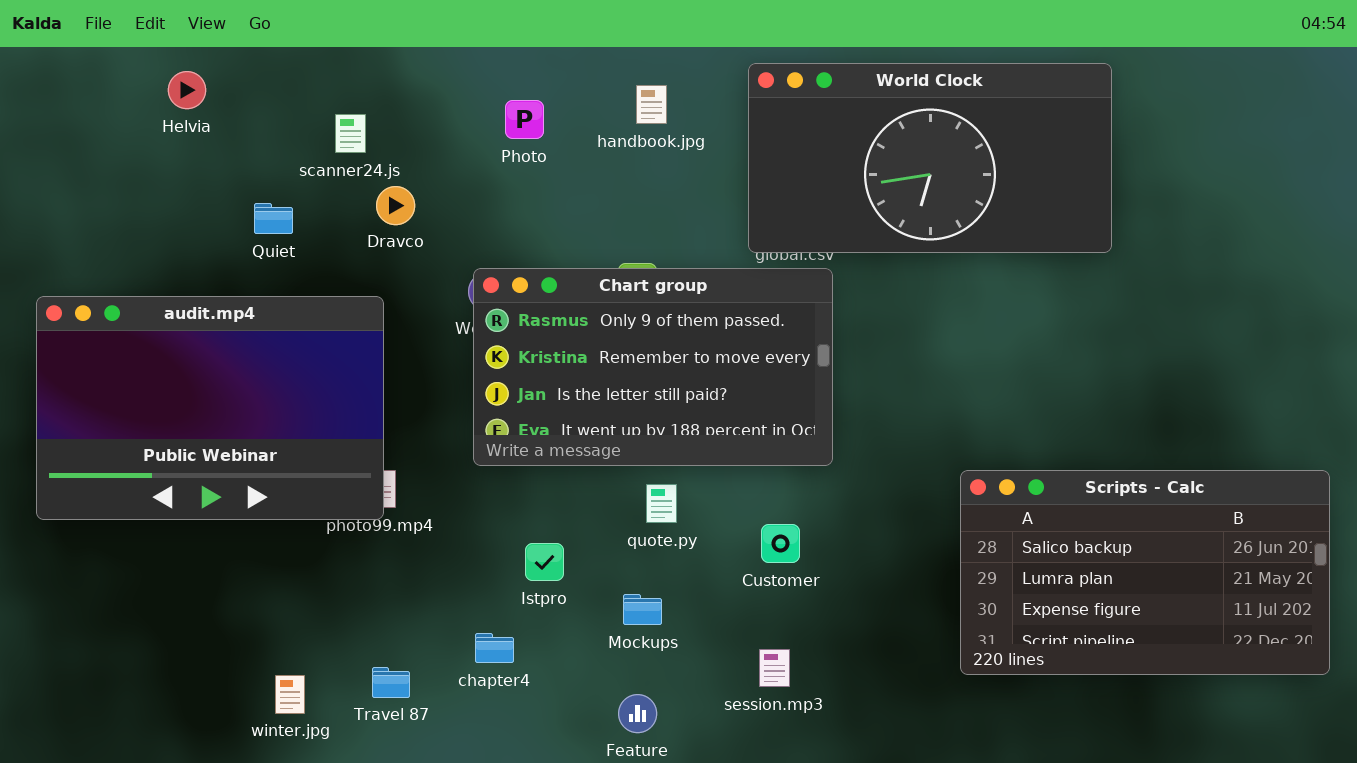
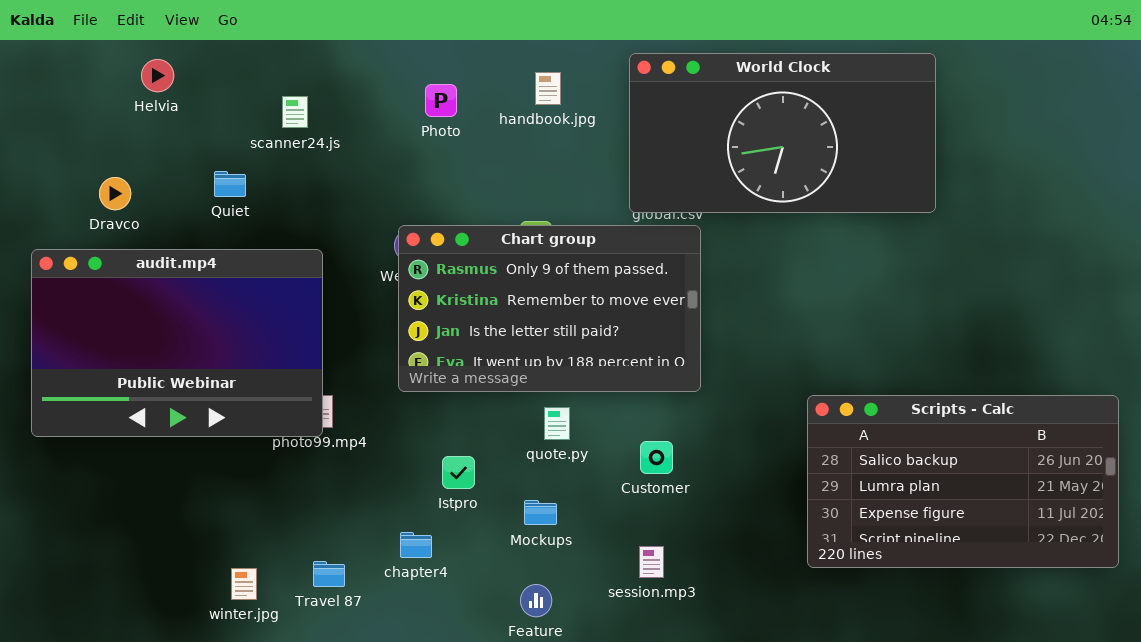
Dravco: [376,186,415,225] -> [99,177,131,210], moved

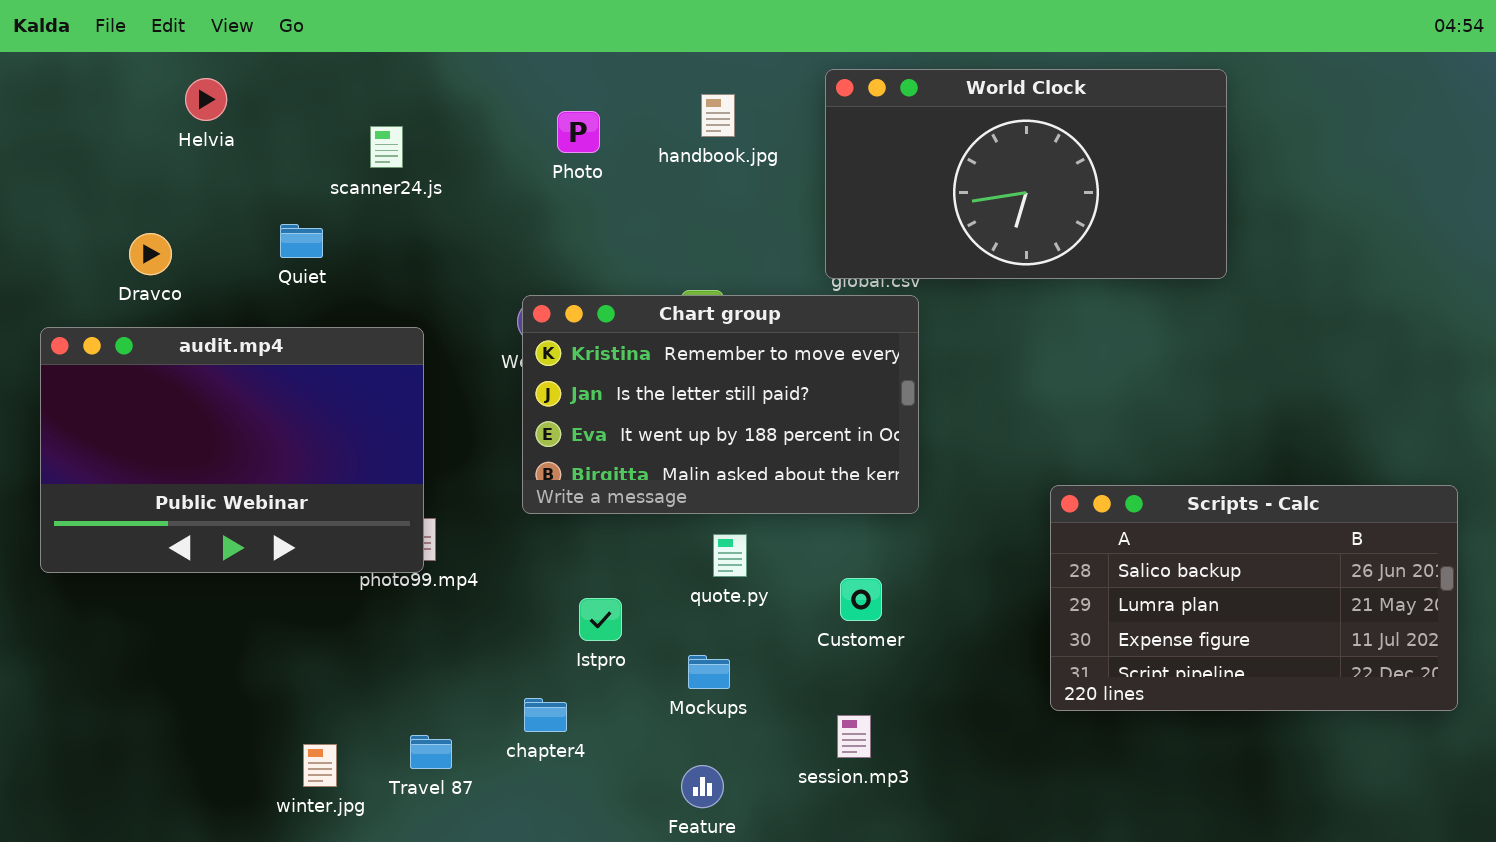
Chart group: [398,225,701,392] -> [522,295,919,514], scrolled down 1 row
Scripts - Calc: [807,395,1119,568] -> [1050,485,1458,711], moved

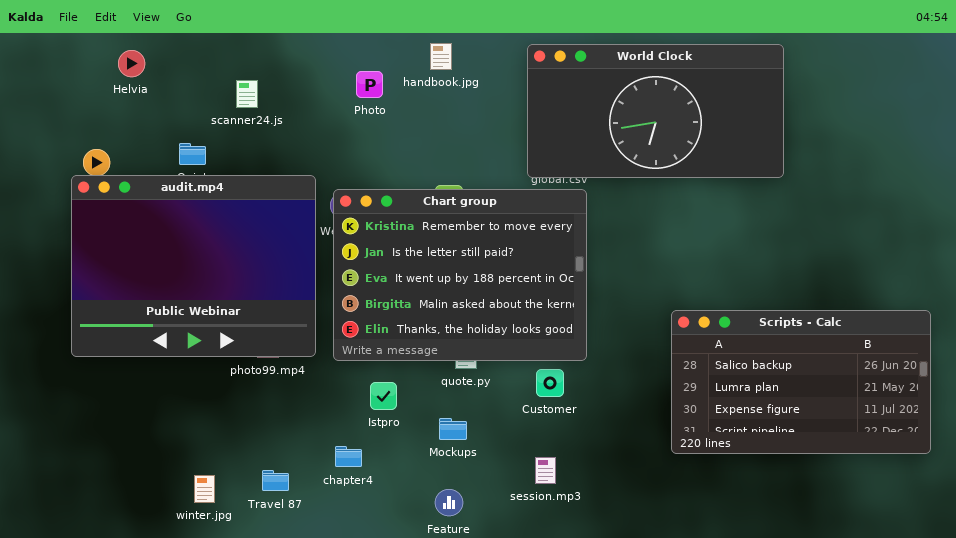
handbook.jpg: [701,94,735,137] -> [430,43,452,70], moved
Chart group: [522,295,919,514] -> [333,189,587,361], resized
audit.mp4: [40,327,424,573] -> [71,175,316,357], moved, resized

